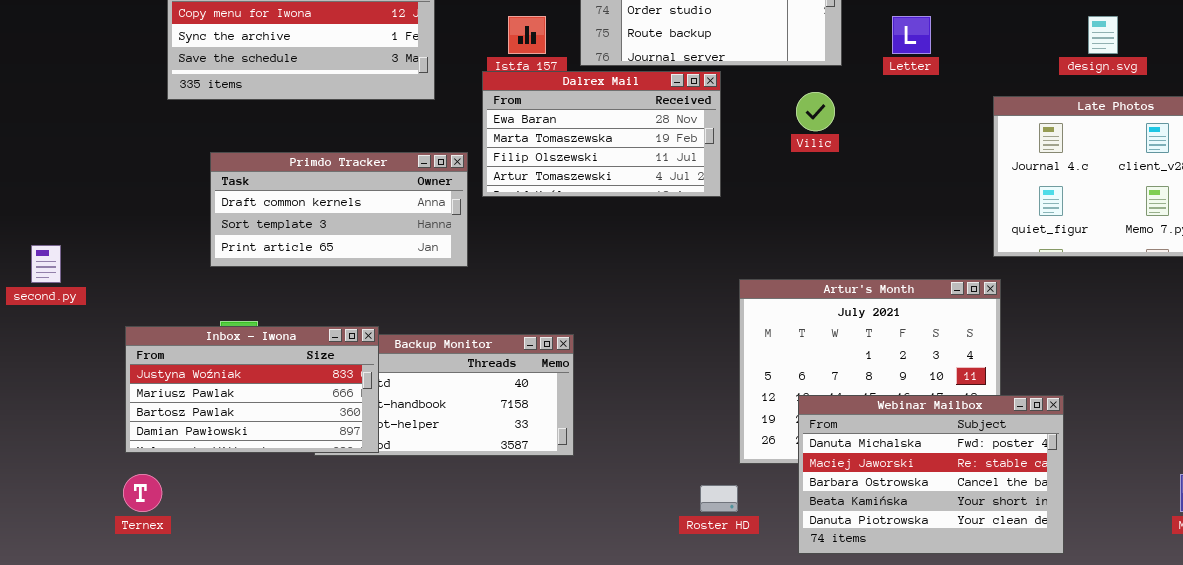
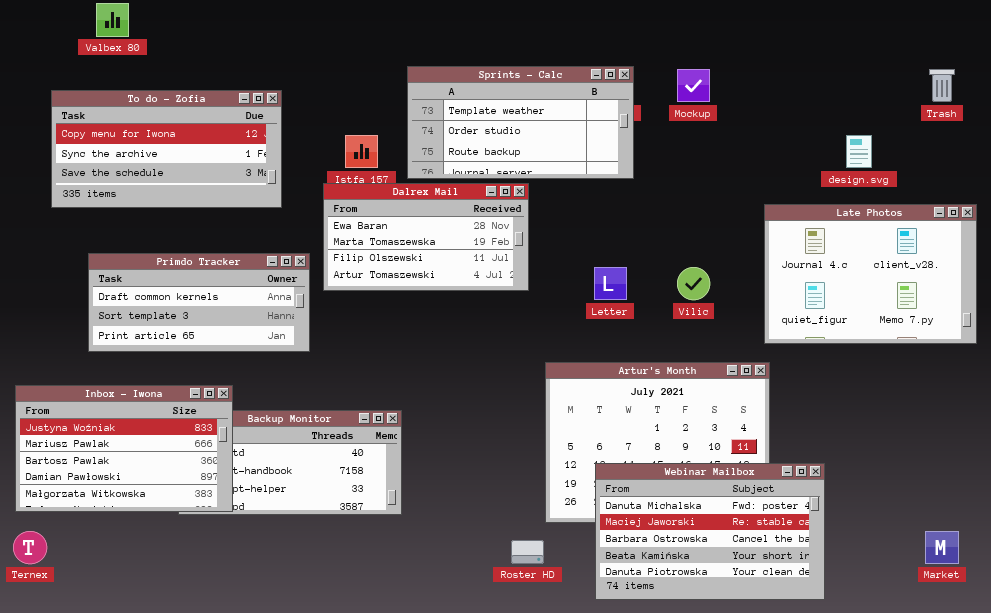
Letter: [892,16,931,54] -> [594,267,627,300], moved
Vilic: [796,92,835,131] -> [677,267,710,300], moved
Inbox - Iwona: [125,326,379,453] -> [15,385,233,512], resized

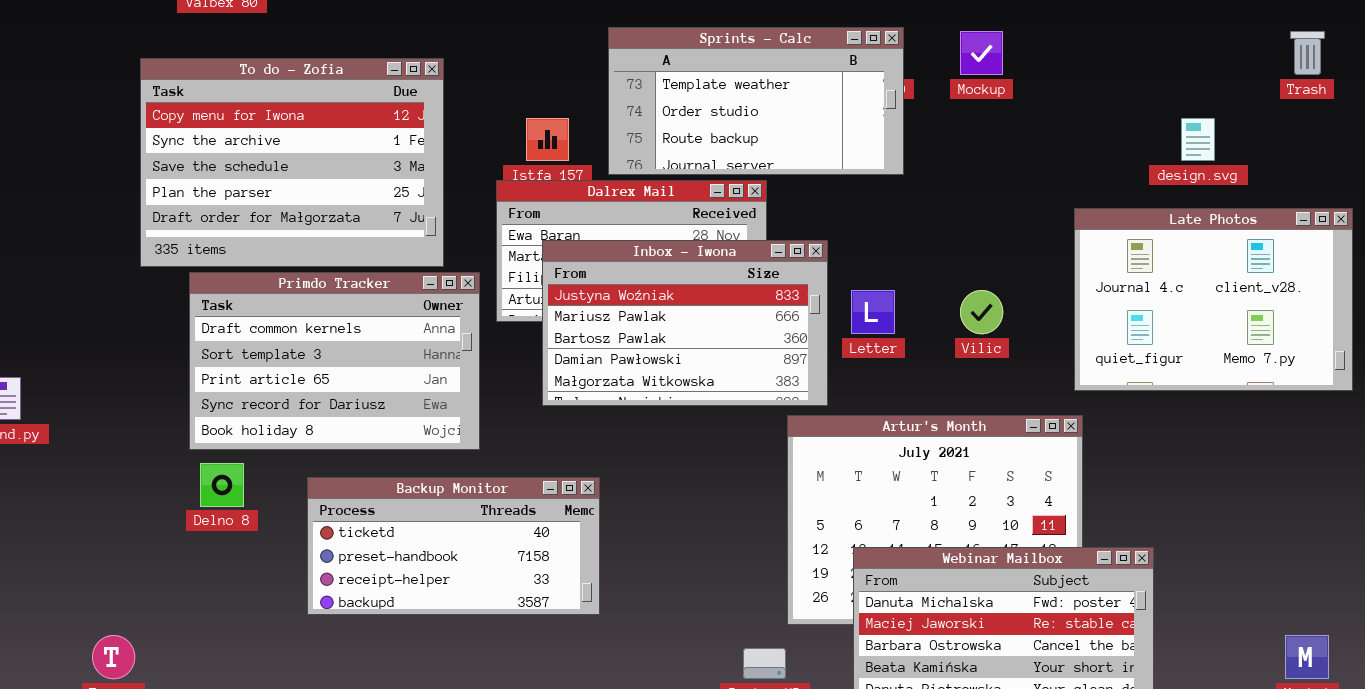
To do - Zofia: [51,90,282,208] -> [140,58,444,267], resized
Primdo Tracker: [88,253,310,352] -> [189,272,480,450], resized
Inbox - Iwona: [15,385,233,512] -> [542,240,828,406], moved

